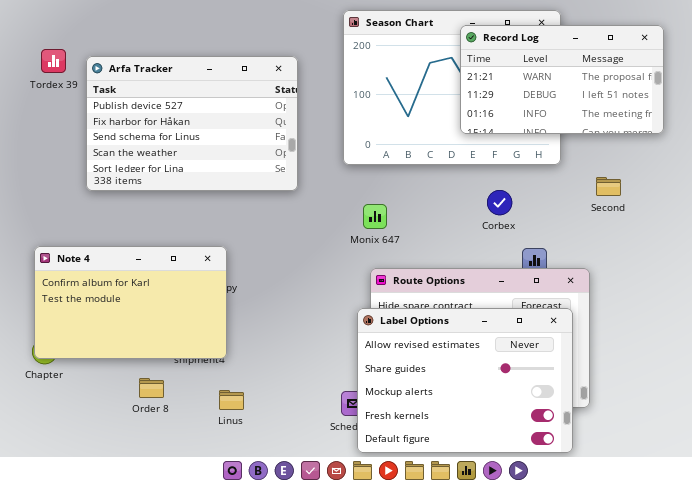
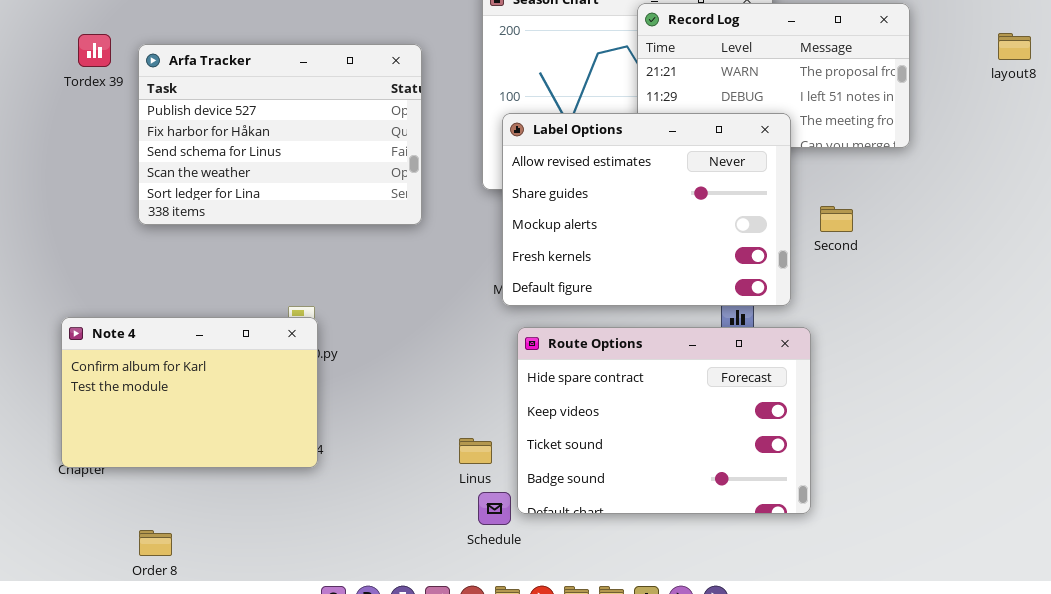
Note 4: [34,246,227,359] -> [61,317,318,468], moved
Label Options: [357,308,573,453] -> [502,113,791,306], moved
Order 8: [139,378,164,398] -> [139,530,172,556], moved
Linus: [219,390,244,410] -> [459,438,492,464], moved

